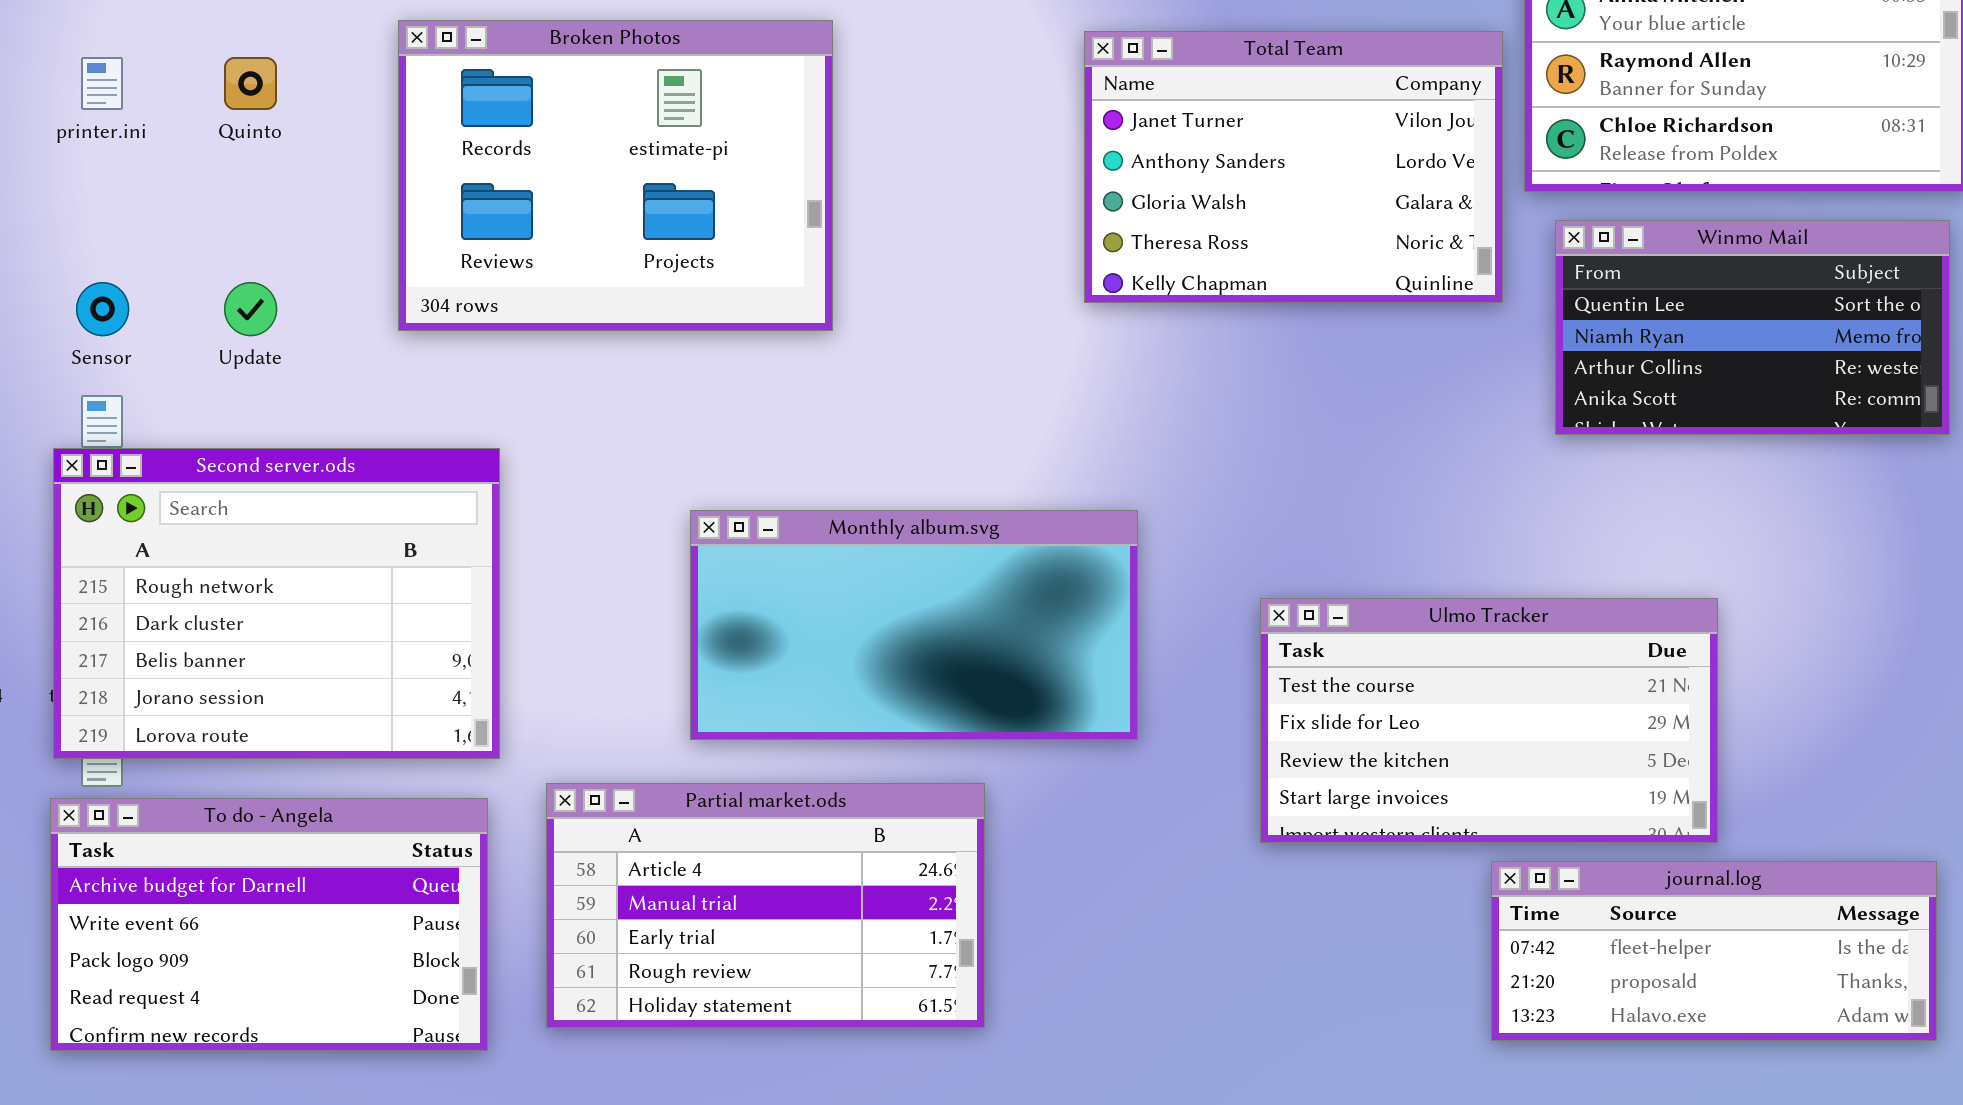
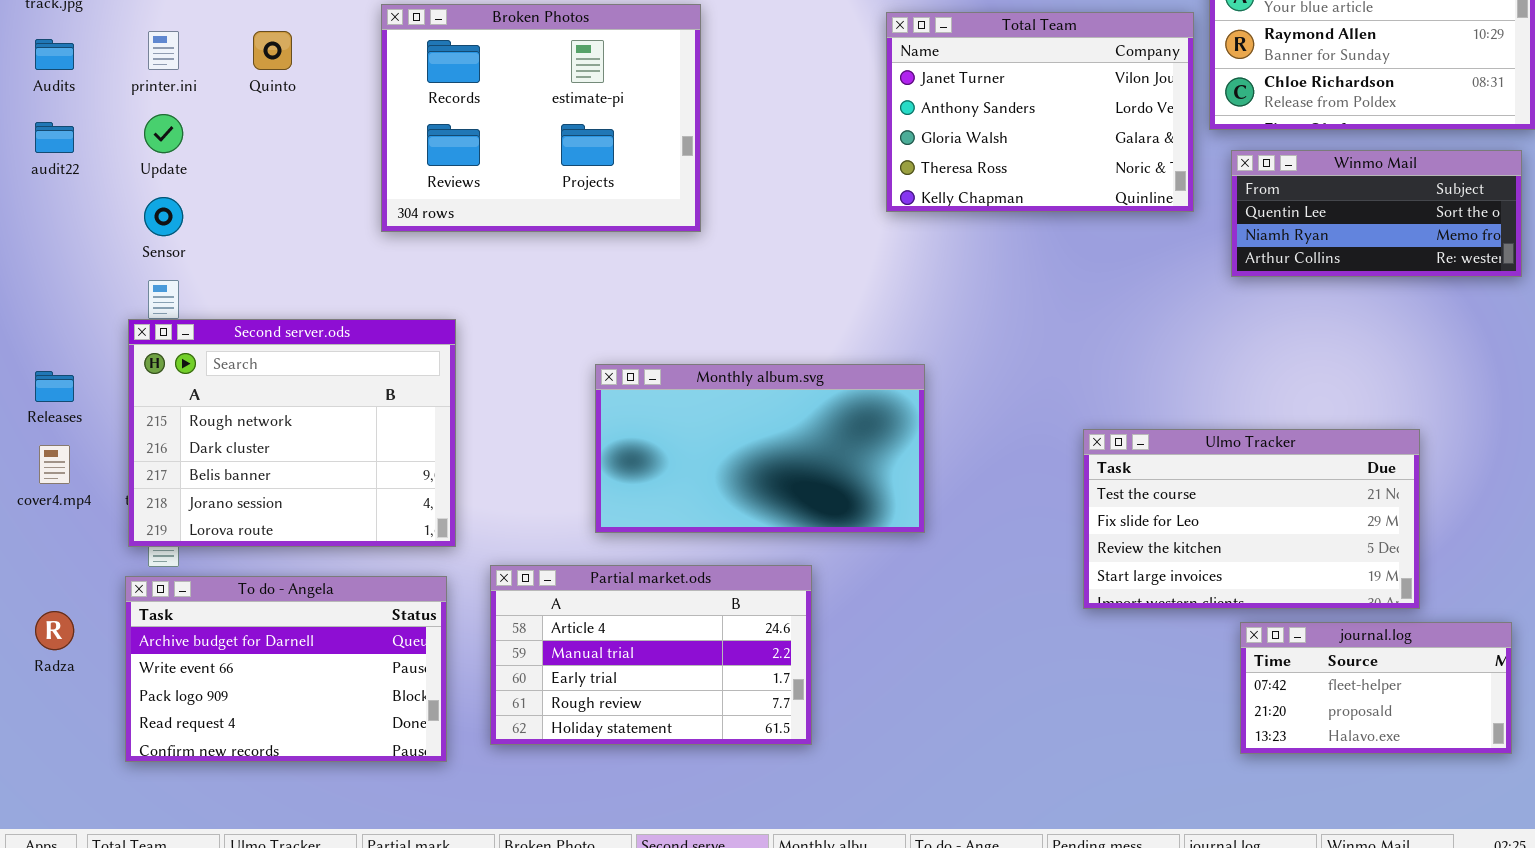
Winmo Mail: [1555,220,1950,435] -> [1231,150,1522,277], resized
Update: [224,282,277,336] -> [144,114,183,153], moved
Ulmo Tracker: [1260,598,1718,843] -> [1083,429,1420,609], moved
journal.log: [1491,861,1937,1041] -> [1240,622,1512,754], resized

